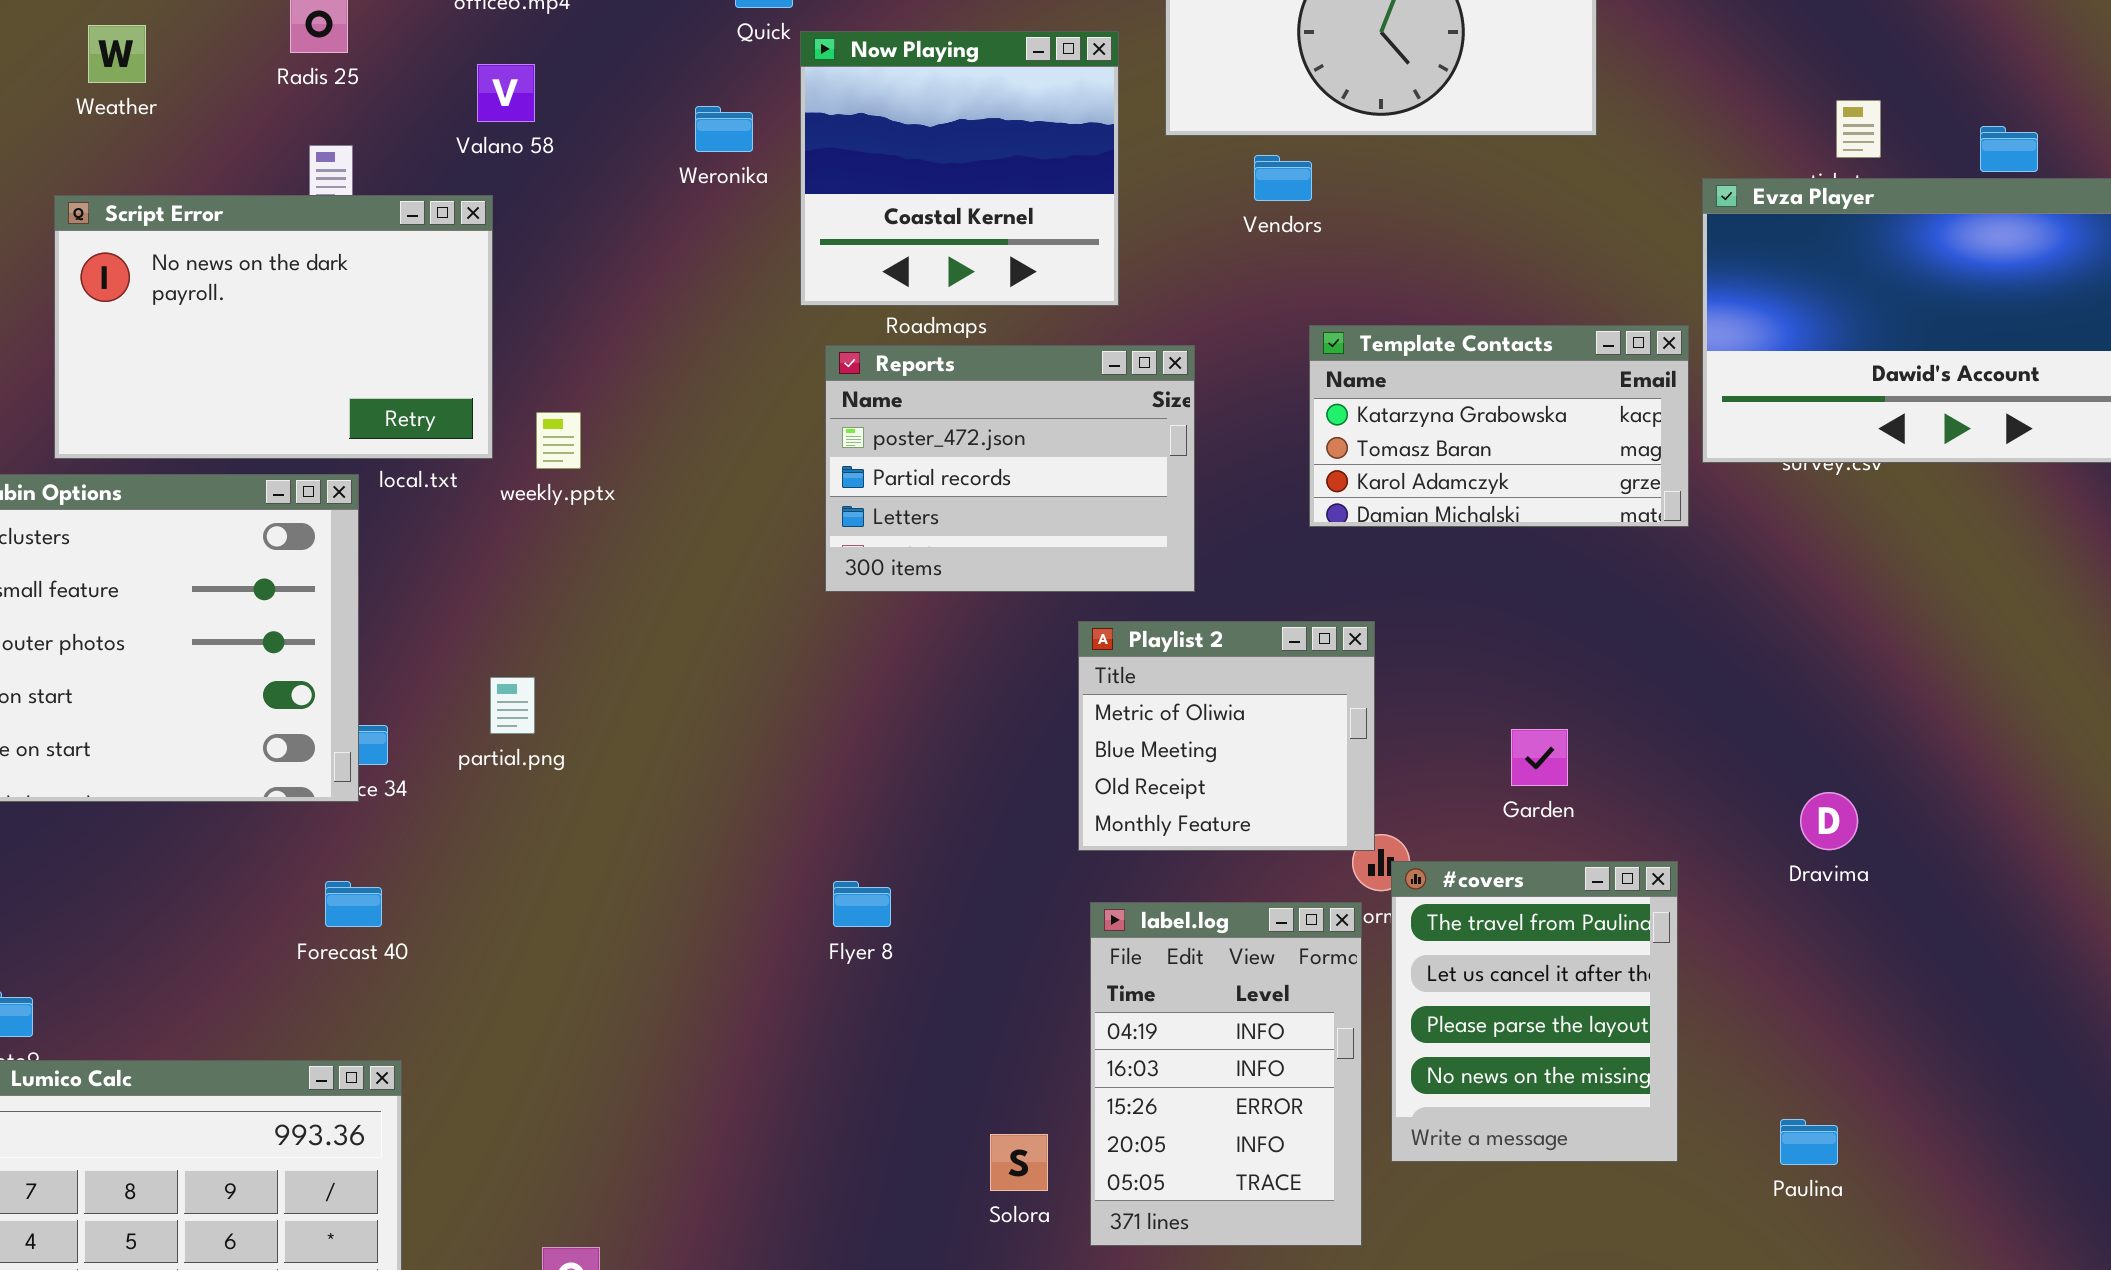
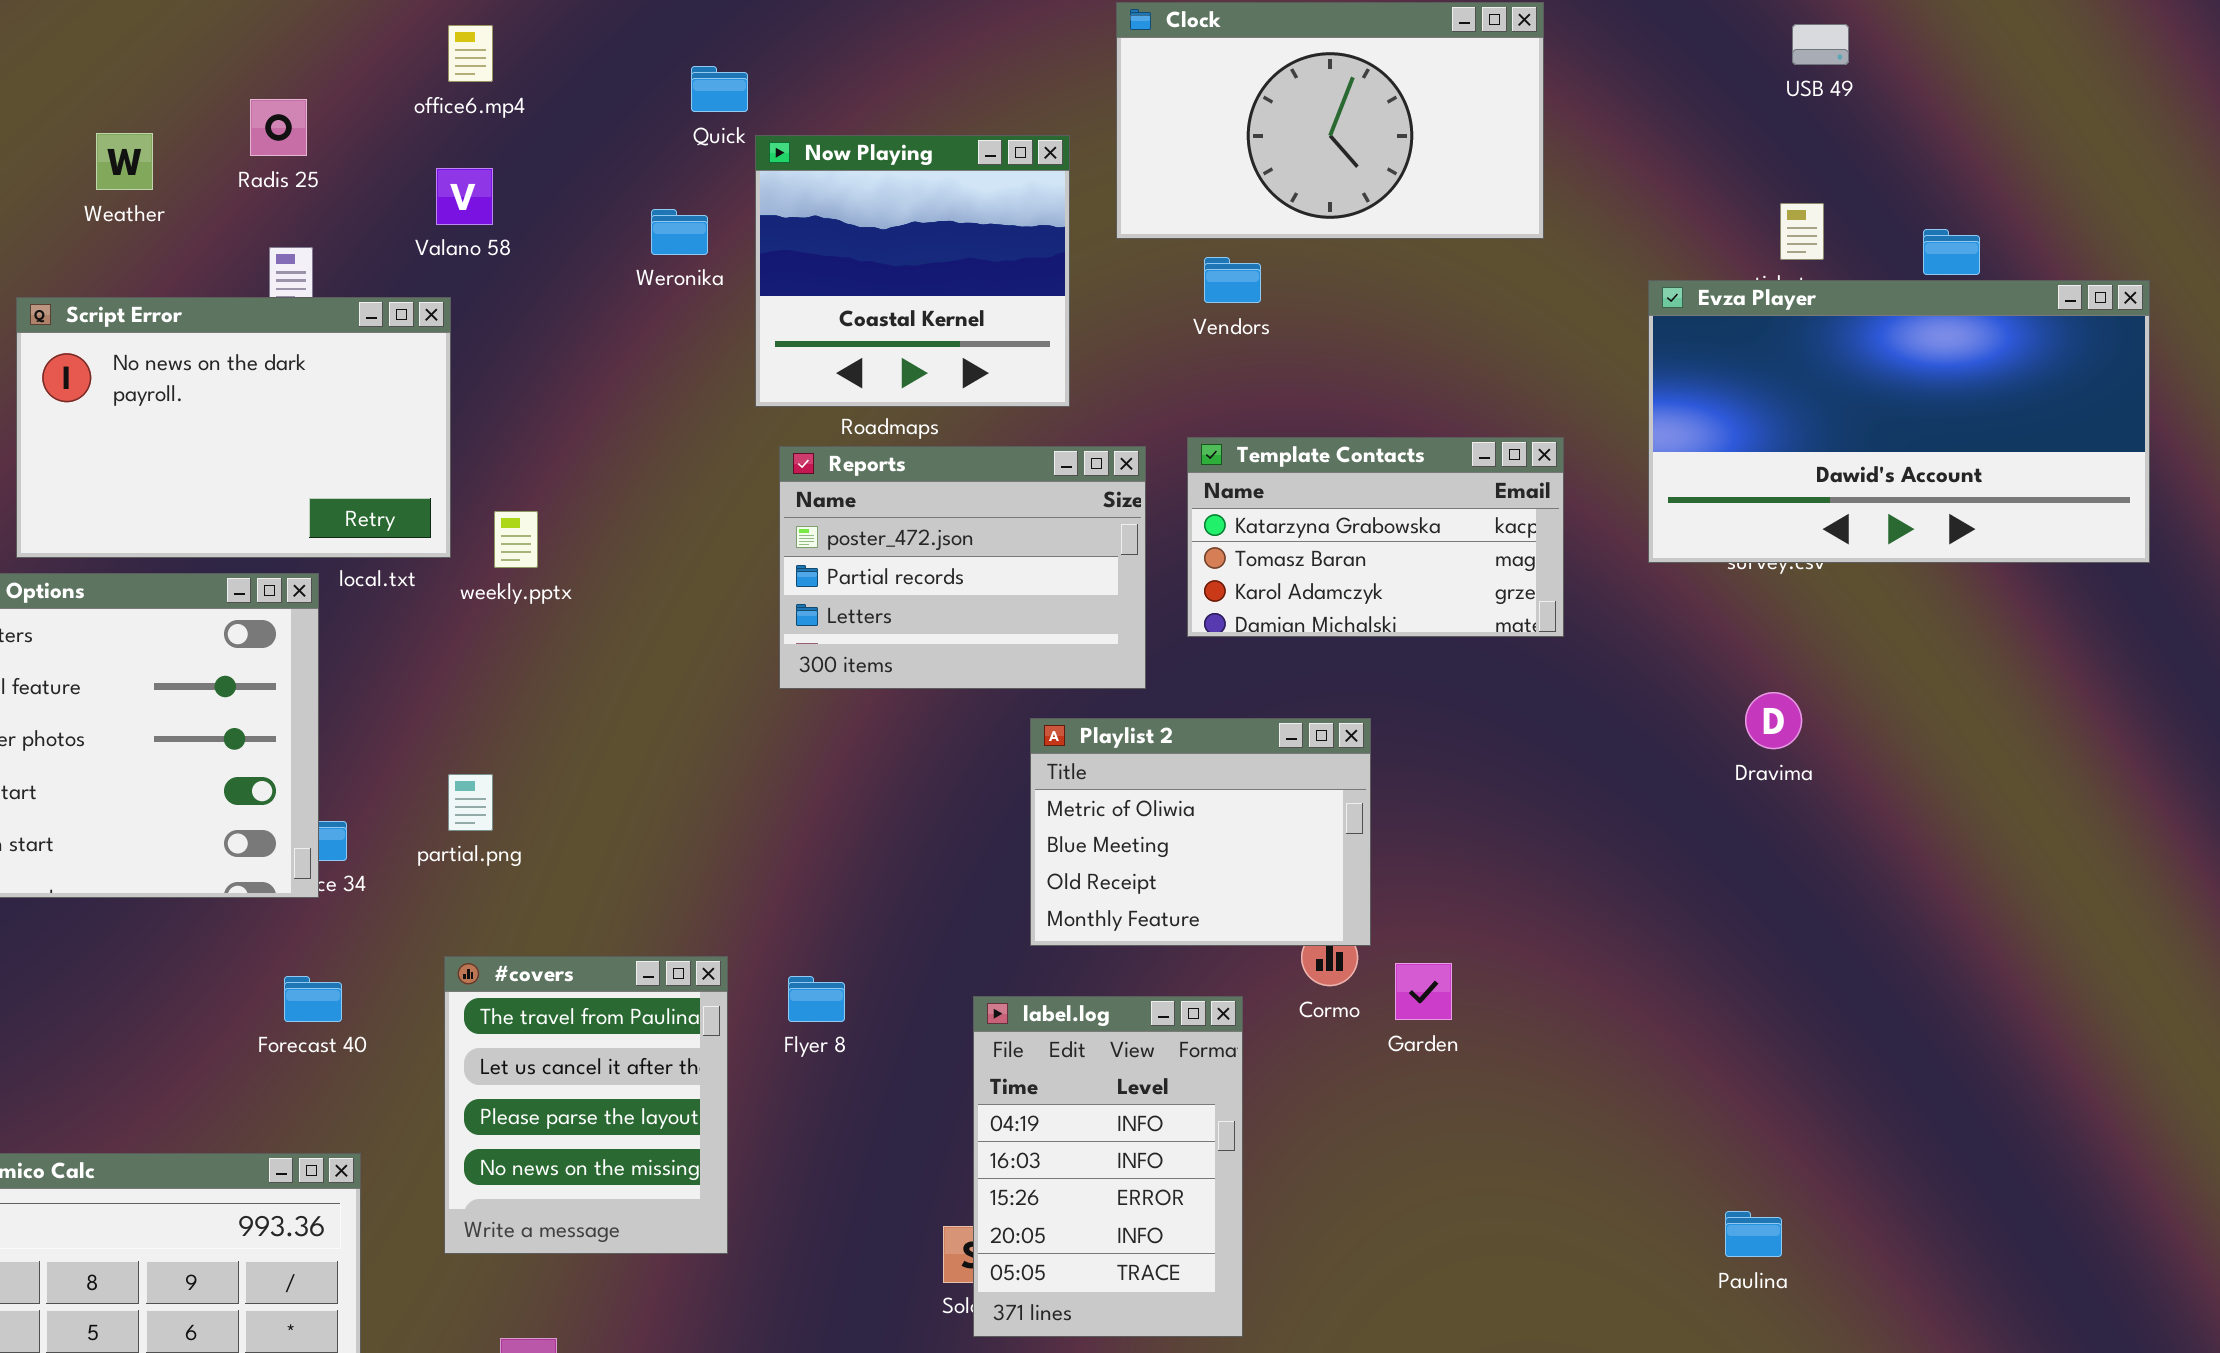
Weather: [88,25,146,83] -> [96,133,153,190], moved
Template Contacts: [1309,325,1689,527] -> [1187,437,1564,637], moved
Playlist 2: [1078,621,1375,851] -> [1030,718,1371,946], resized
Garden: [1511,729,1568,786] -> [1395,963,1452,1020], moved
Dravima: [1800,792,1858,850] -> [1745,692,1802,749], moved
#covers: [1391,861,1678,1162] -> [444,956,728,1254], moved
label.log: [1090,902,1362,1246] -> [973,996,1243,1337], moved

